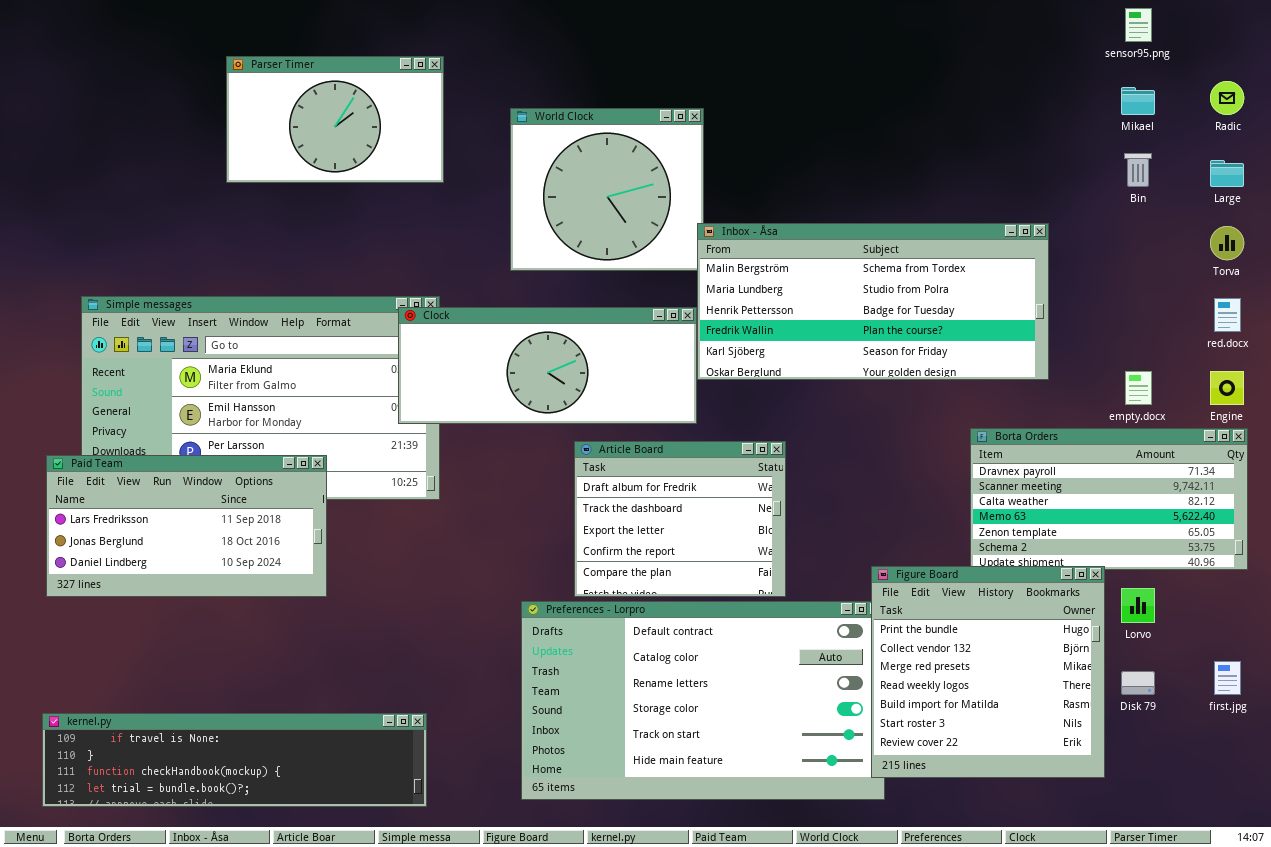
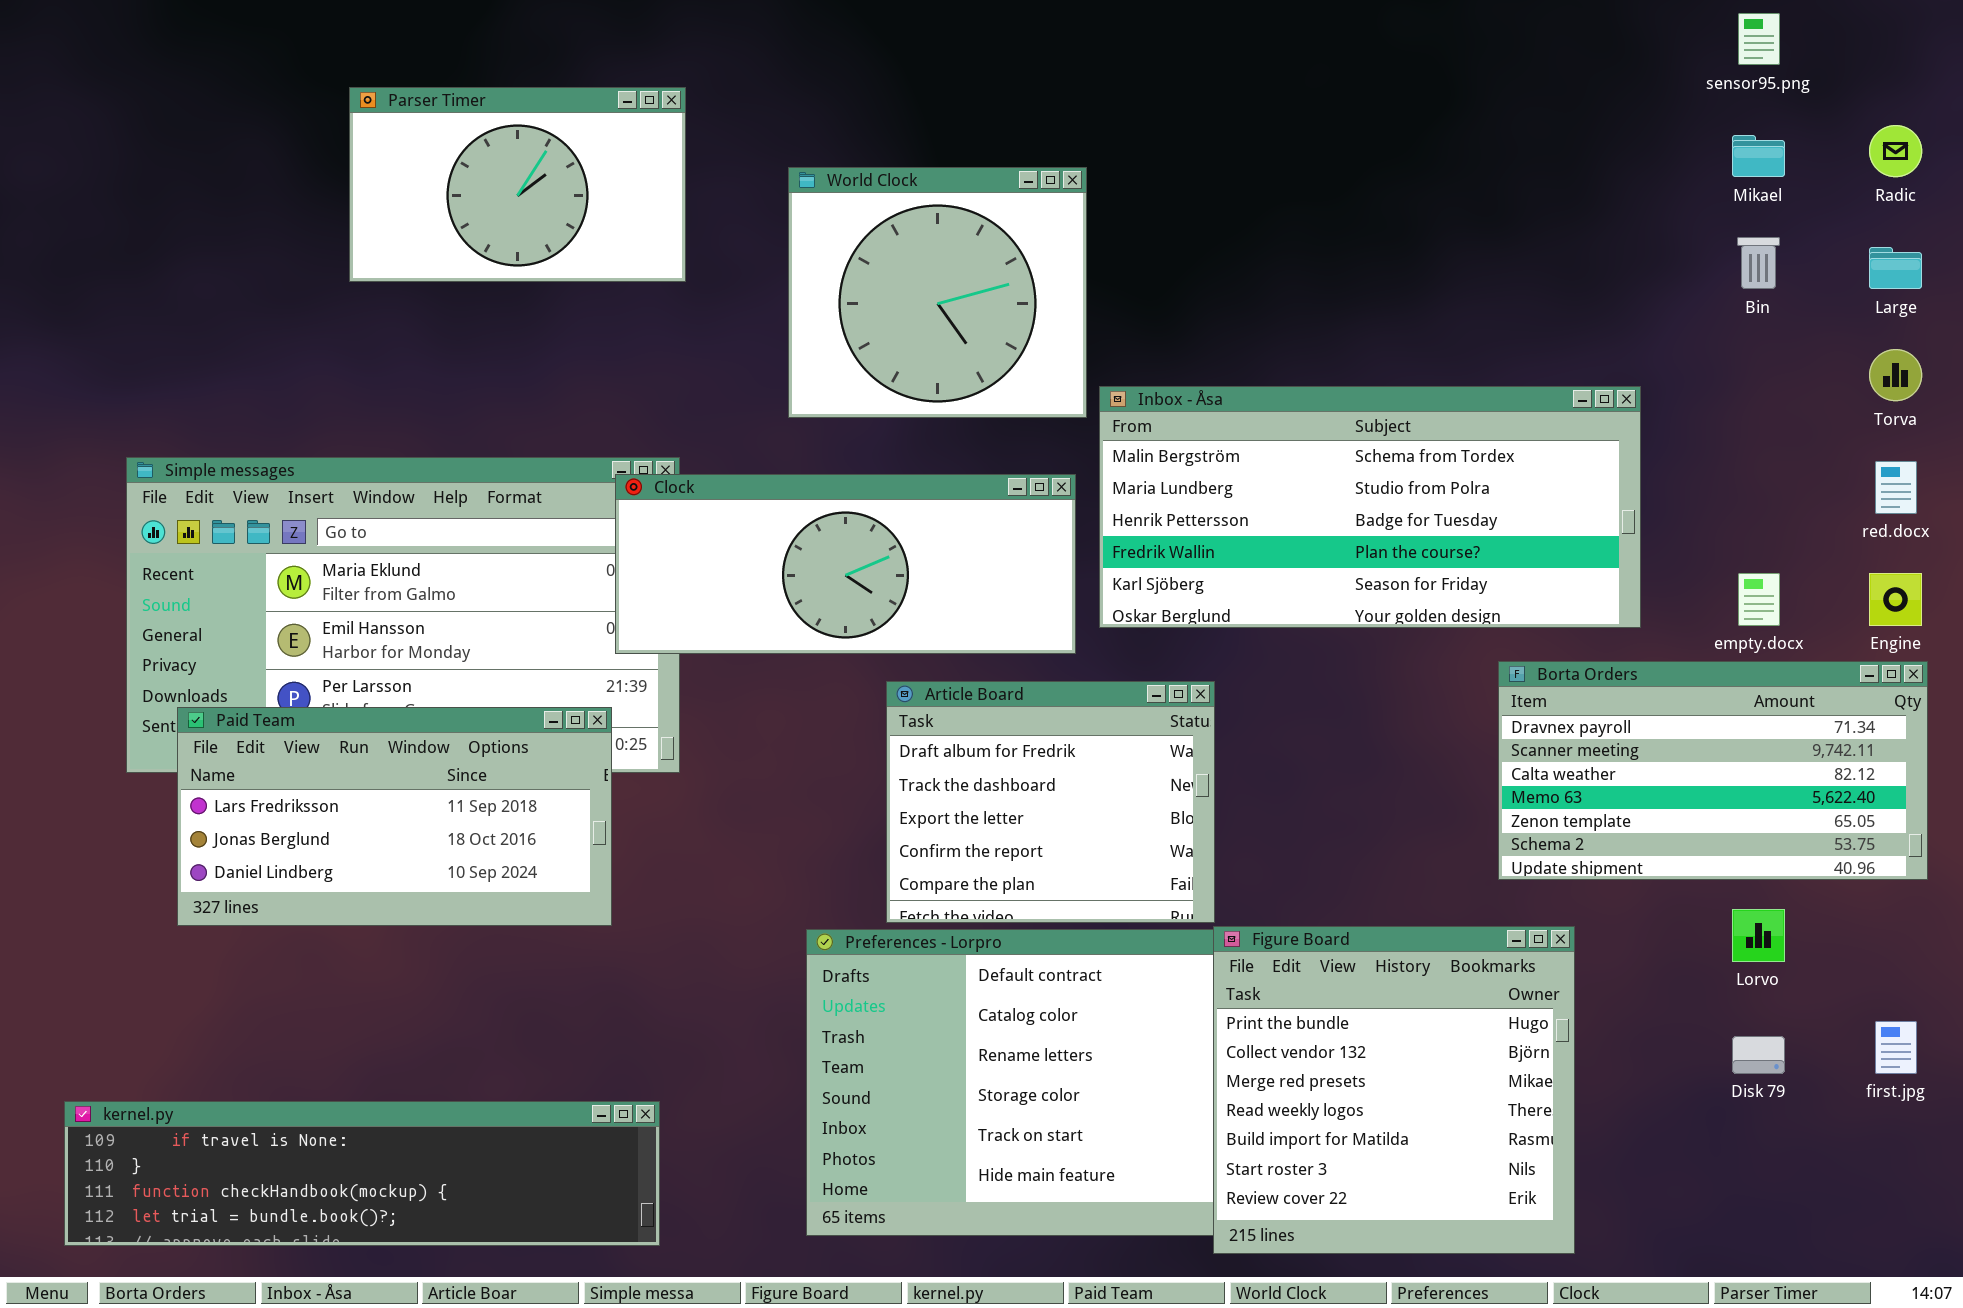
Inbox - Åsa: [697,223,1049,380] -> [1099,386,1641,628], moved
Paid Team: [46,455,327,597] -> [177,707,612,926], moved
Figure Board: [871,566,1105,778] -> [1213,926,1575,1254], moved

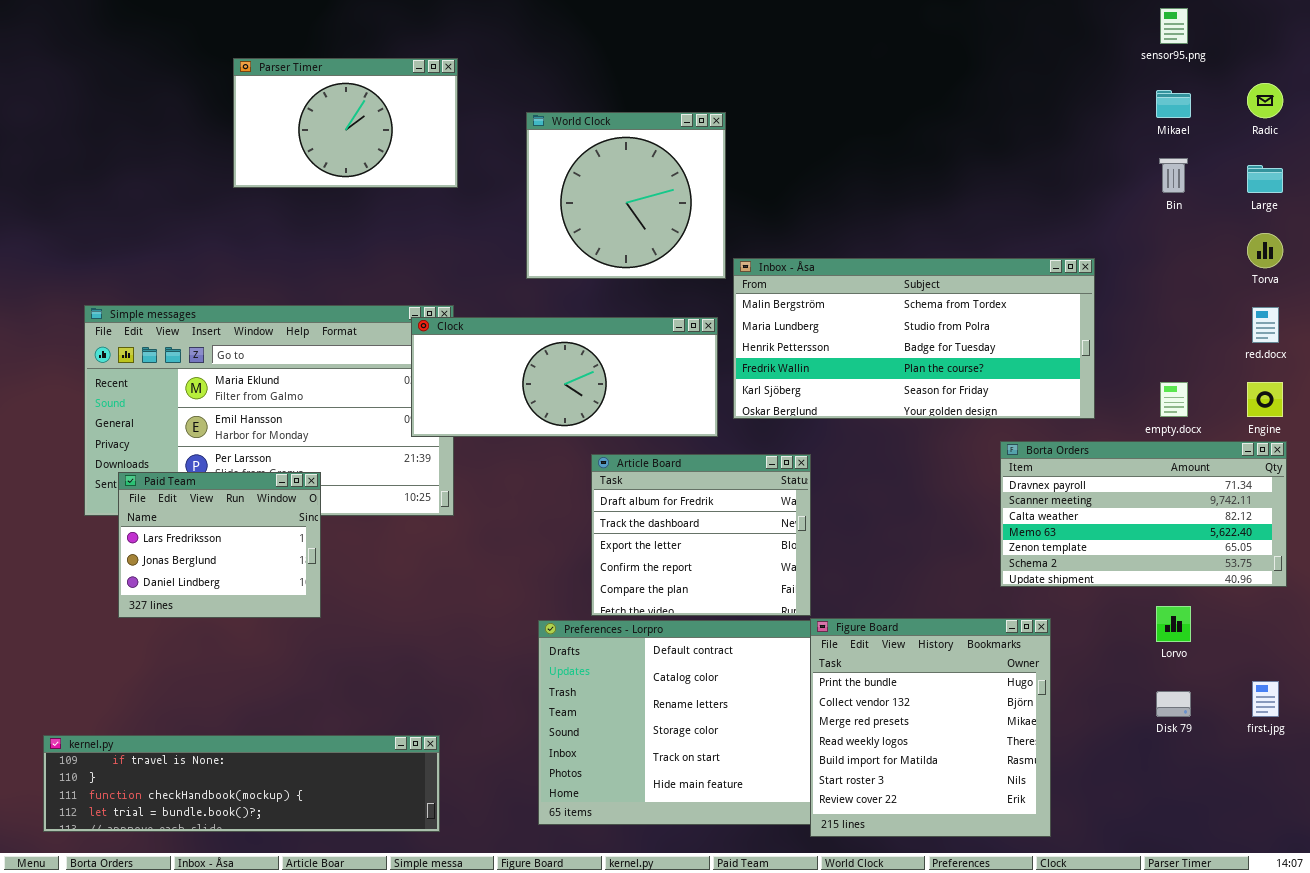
Paid Team: [177,707,612,926] -> [118,472,321,618], resized

